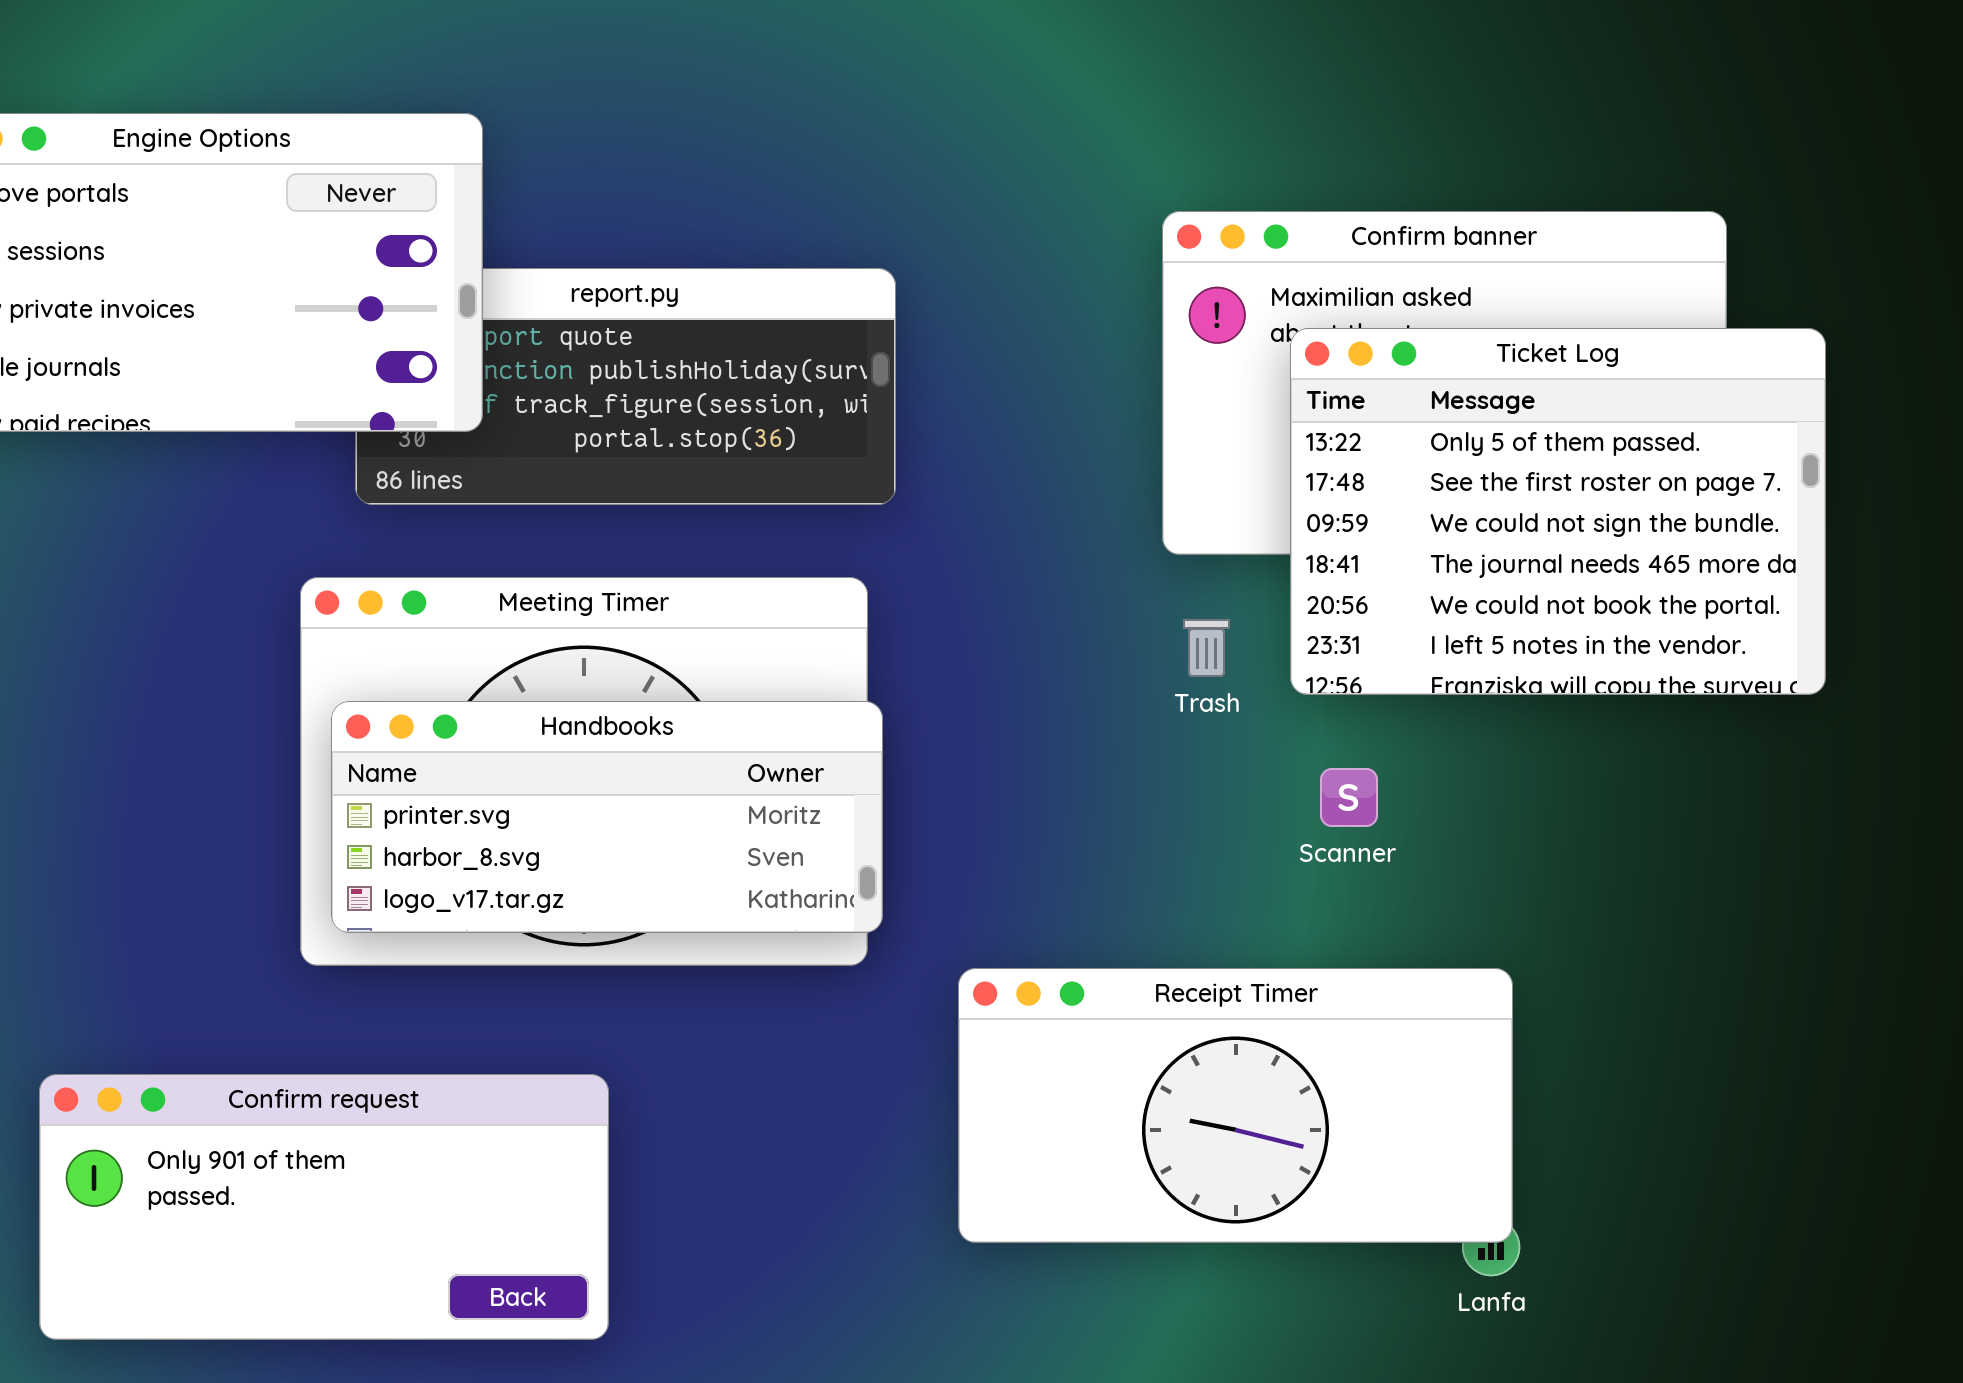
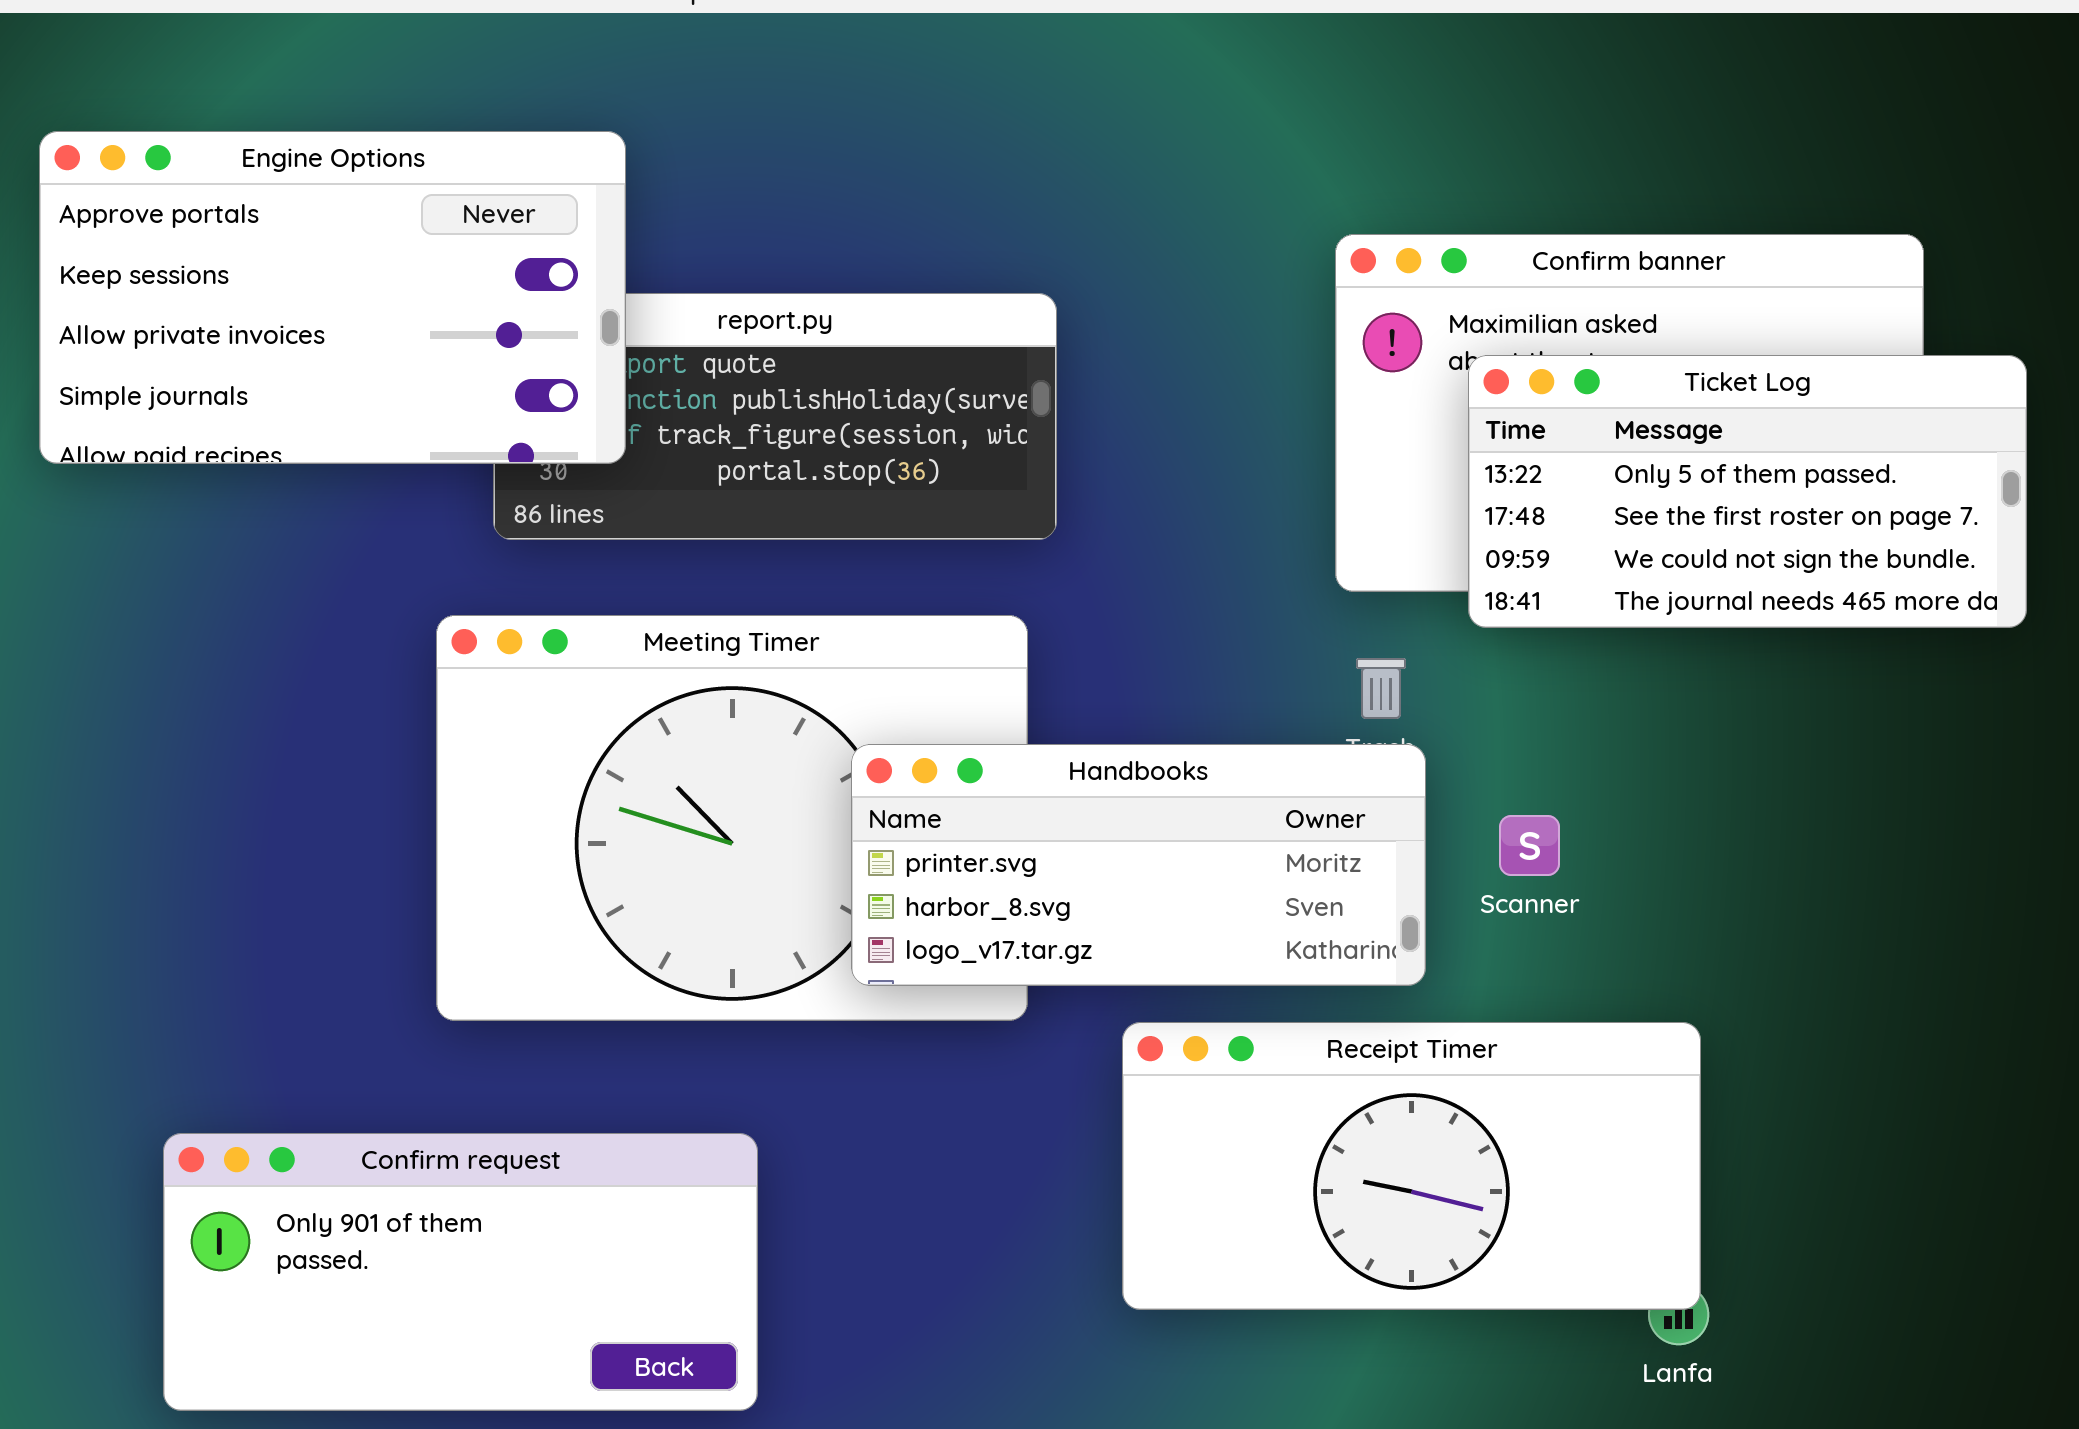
Ticket Log: [1290,328,1826,695] -> [1468,355,2027,628], resized
Handbooks: [331,701,883,933] -> [851,744,1426,986], moved

